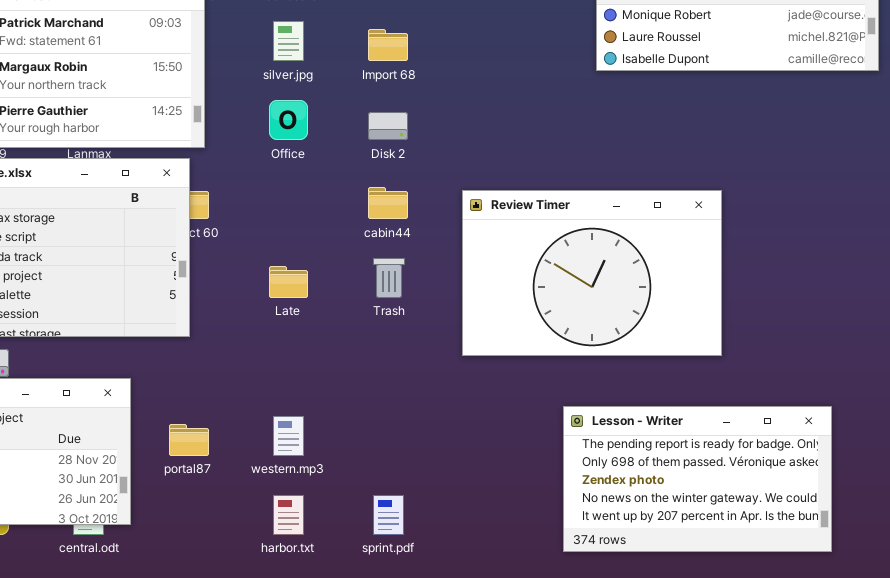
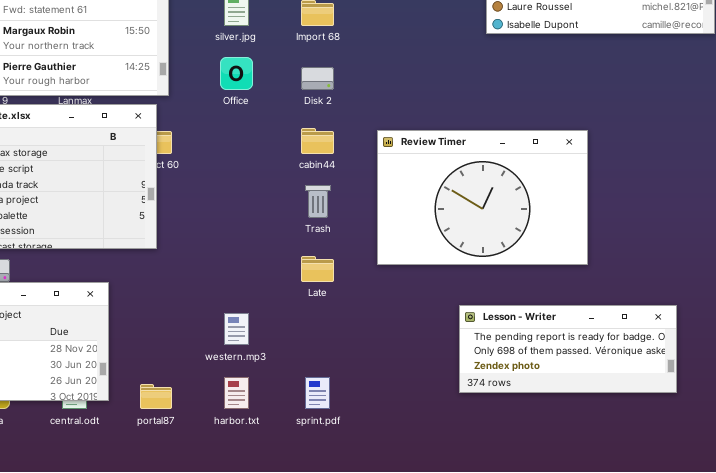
Late: [269,266,308,298] -> [301,256,334,282], moved
Lesson - Writer: [563,406,832,552] -> [459,305,677,393], resized
portal87: [169,424,209,456] -> [140,384,172,409], moved

